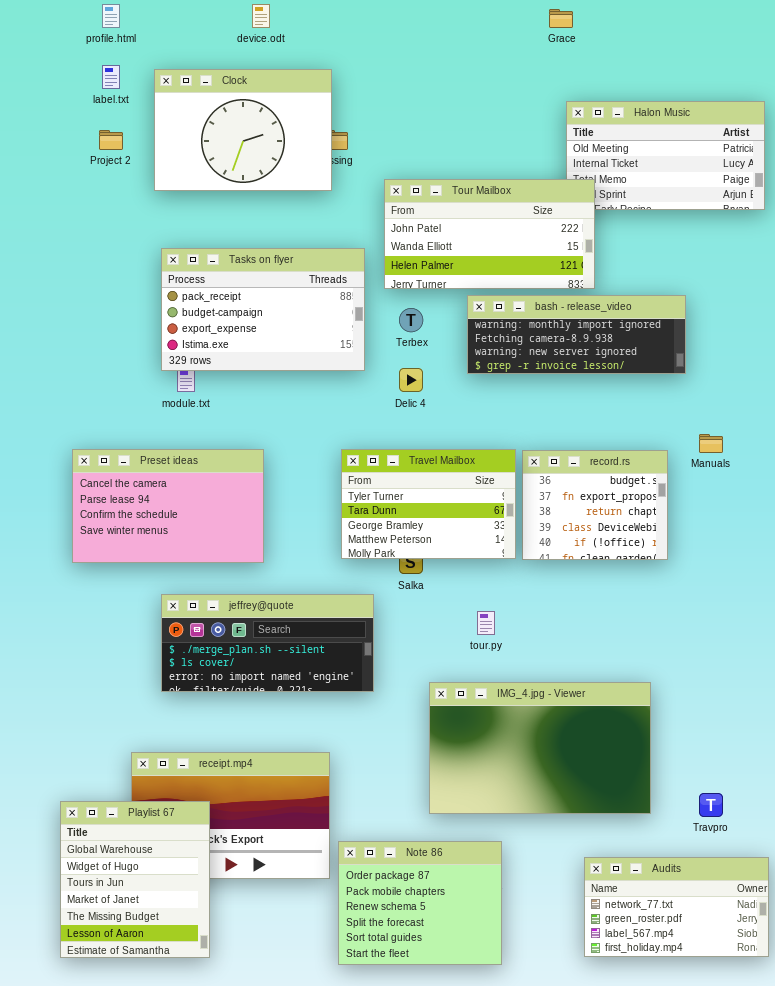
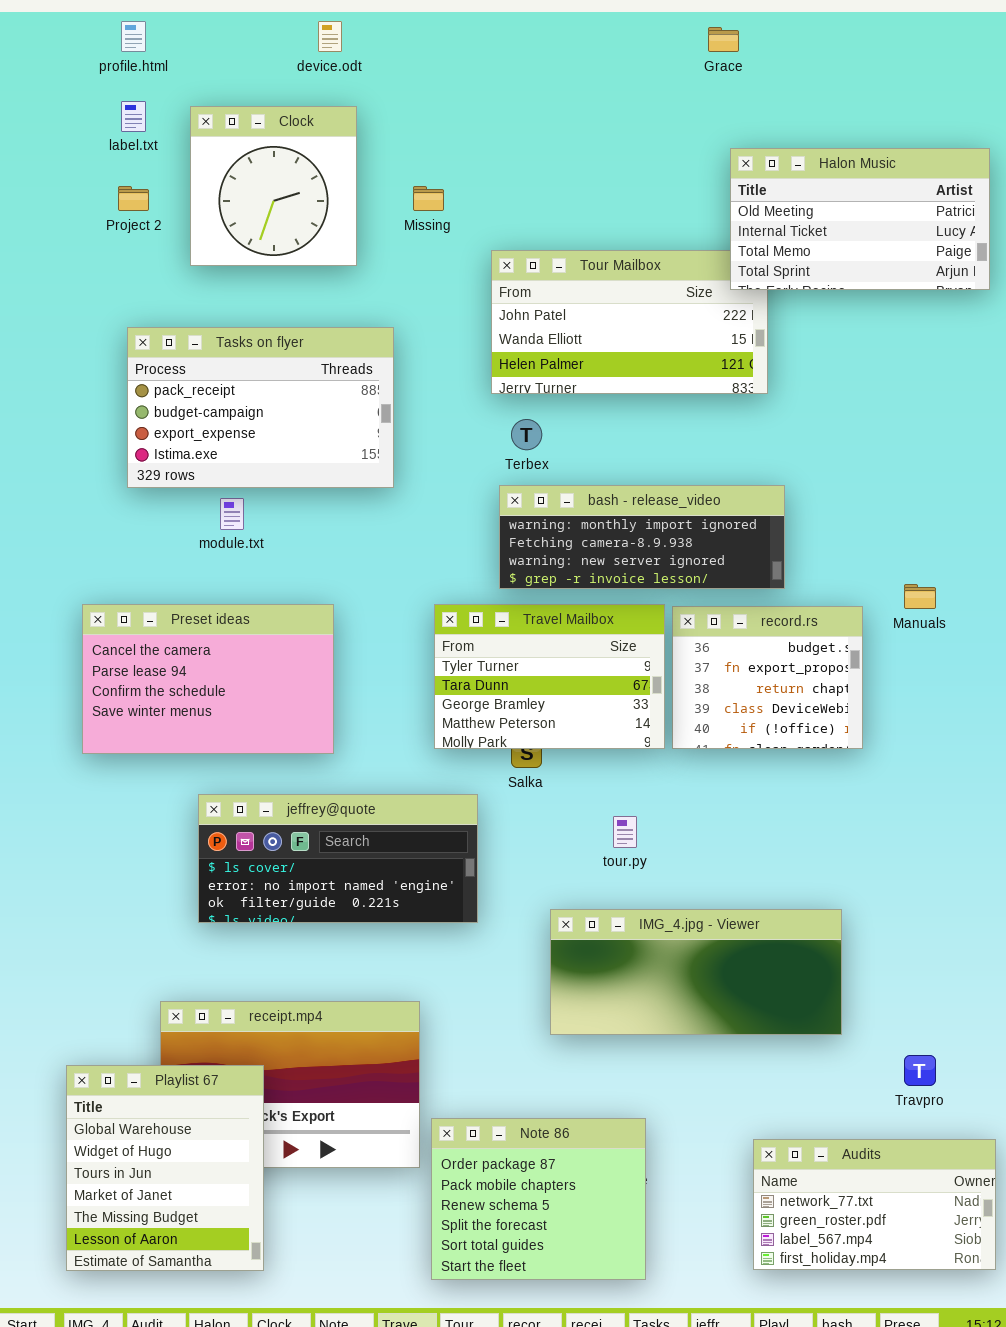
Clock: [154,69,332,191] -> [190,106,357,266], resized
Halon Music: [566,101,765,210] -> [730,148,990,290], raised
Tasks on flyer: [161,248,365,371] -> [127,327,394,488], moved
bash - release_video: [467,295,686,374] -> [499,485,785,589], moved
jeffrey@quote: [161,594,374,692] -> [198,794,478,923], scrolled down 1 row
IMG_4.jpg - Viewer: [429,682,651,814] -> [550,909,842,1035], resized

